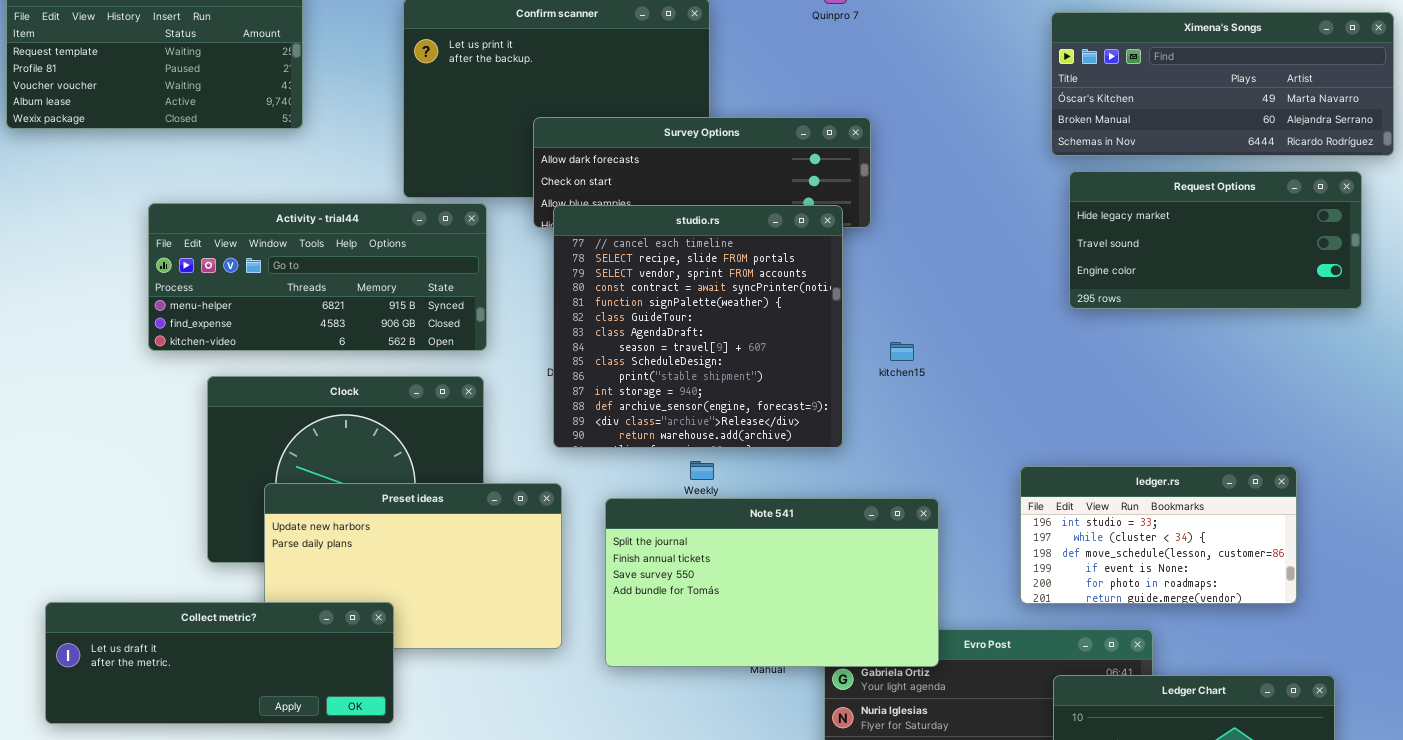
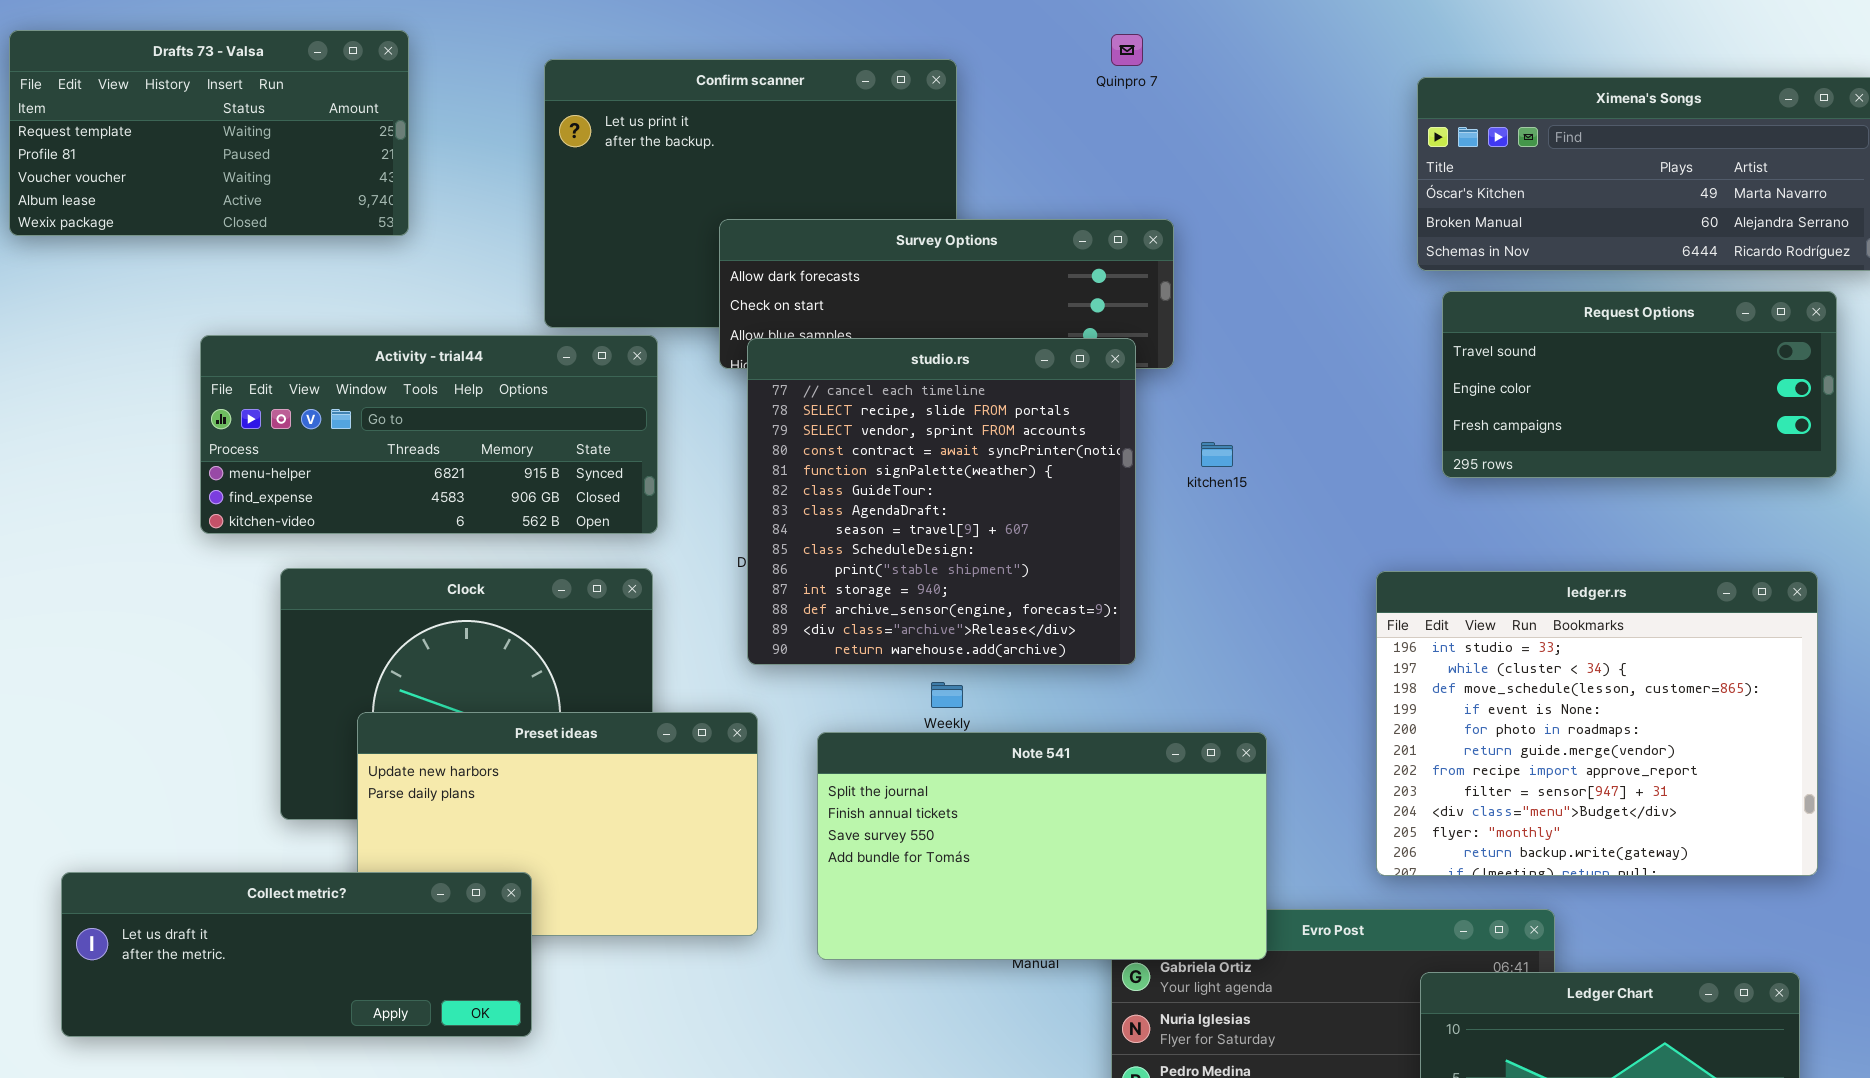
Request Options: [1069,171,1362,309] -> [1442,291,1837,478], scrolled down 1 row
kitchen15: [890,342,914,361] -> [1201,442,1233,467], moved
ledger.rs: [1020,466,1297,604] -> [1376,571,1818,876], resized

